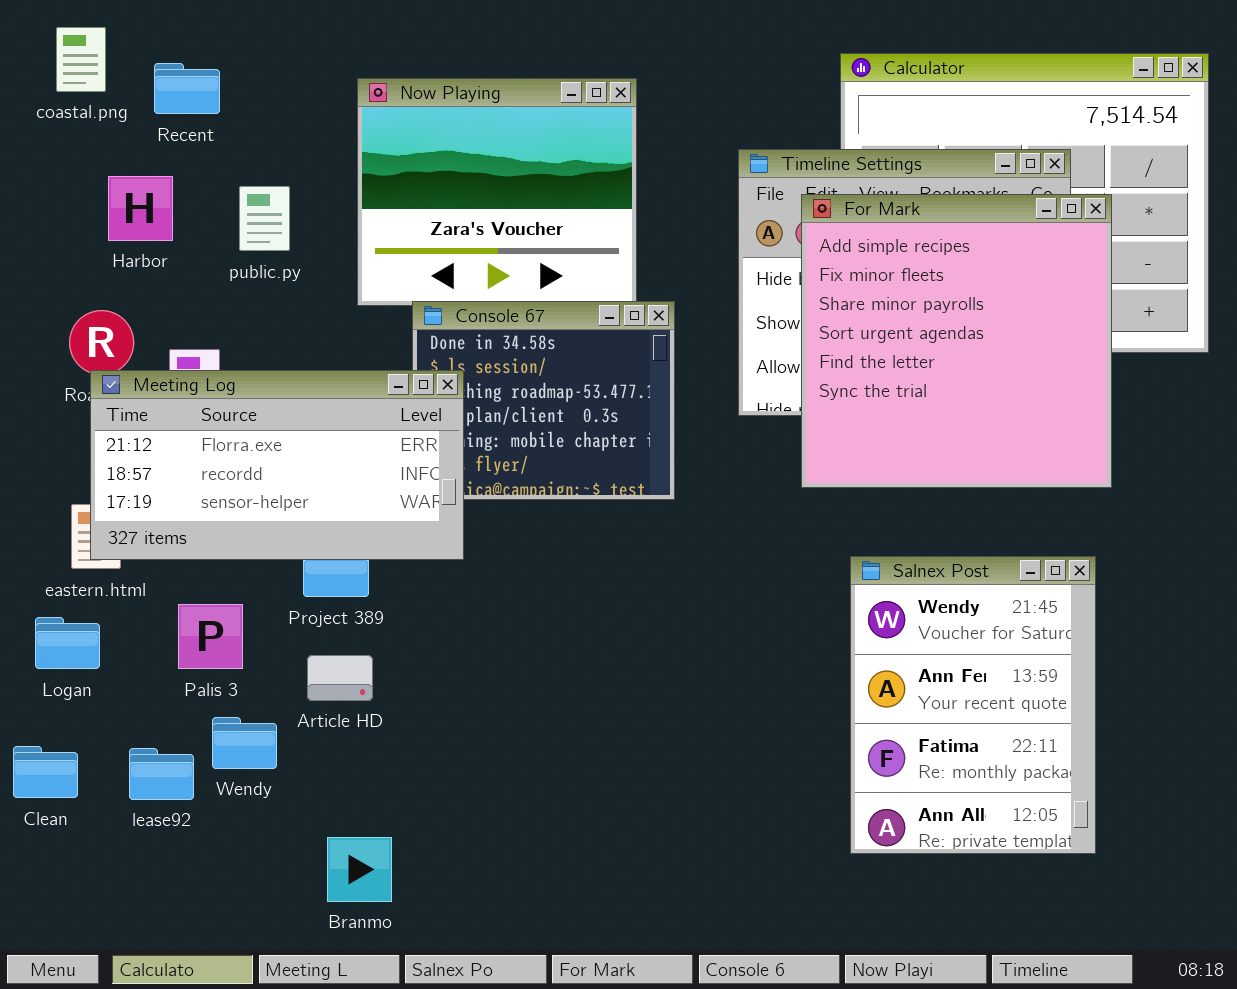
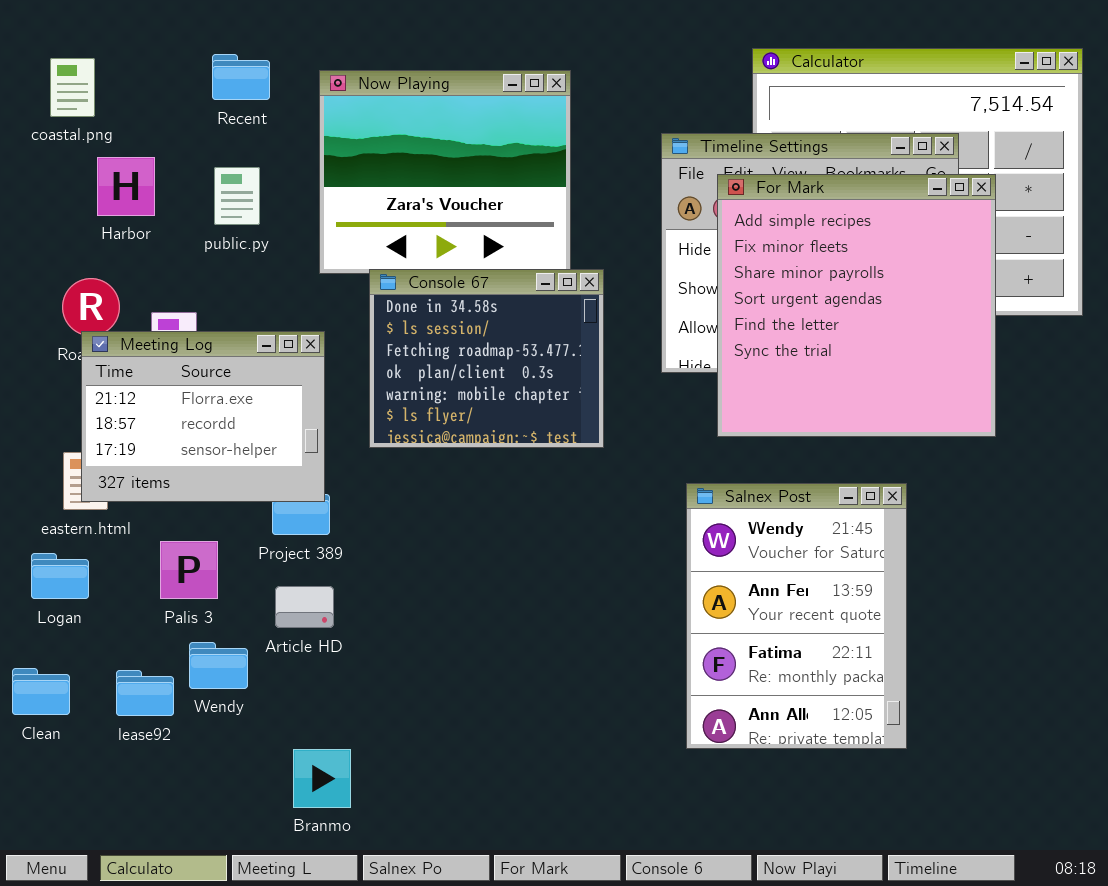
coastal.png: [56,27,106,92] -> [50,58,95,117], moved
Recent: [154,63,220,114] -> [212,54,270,100], moved
Meeting Log: [90,370,464,560] -> [81,331,325,502], resized
Salnex Post: [850,556,1096,854] -> [686,483,907,749], moved

